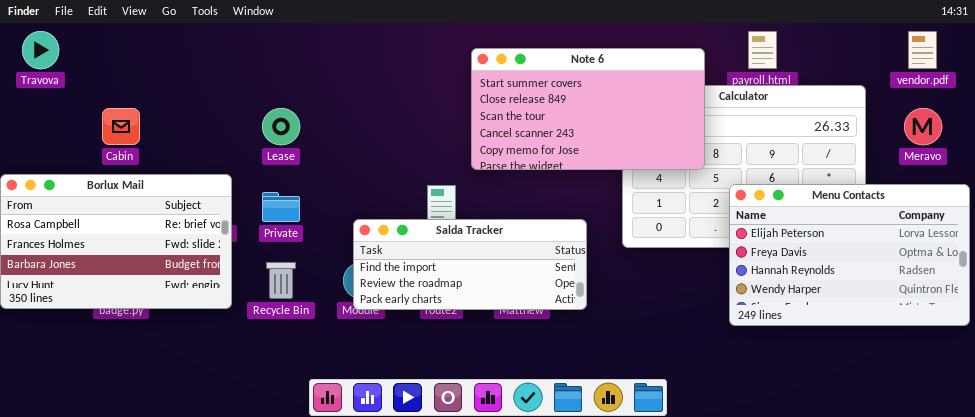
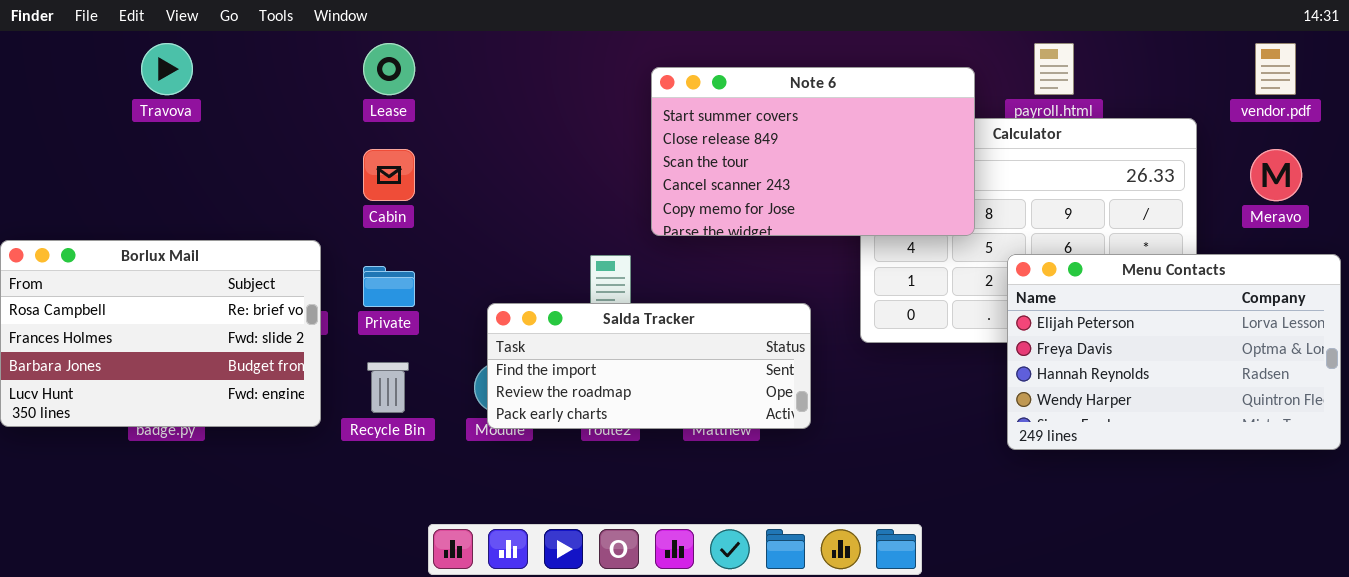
Travova: [22,31,59,69] -> [141,43,193,95], moved
Cabin: [102,108,140,145] -> [363,149,415,201], moved
Lease: [262,108,300,145] -> [363,43,415,95], moved

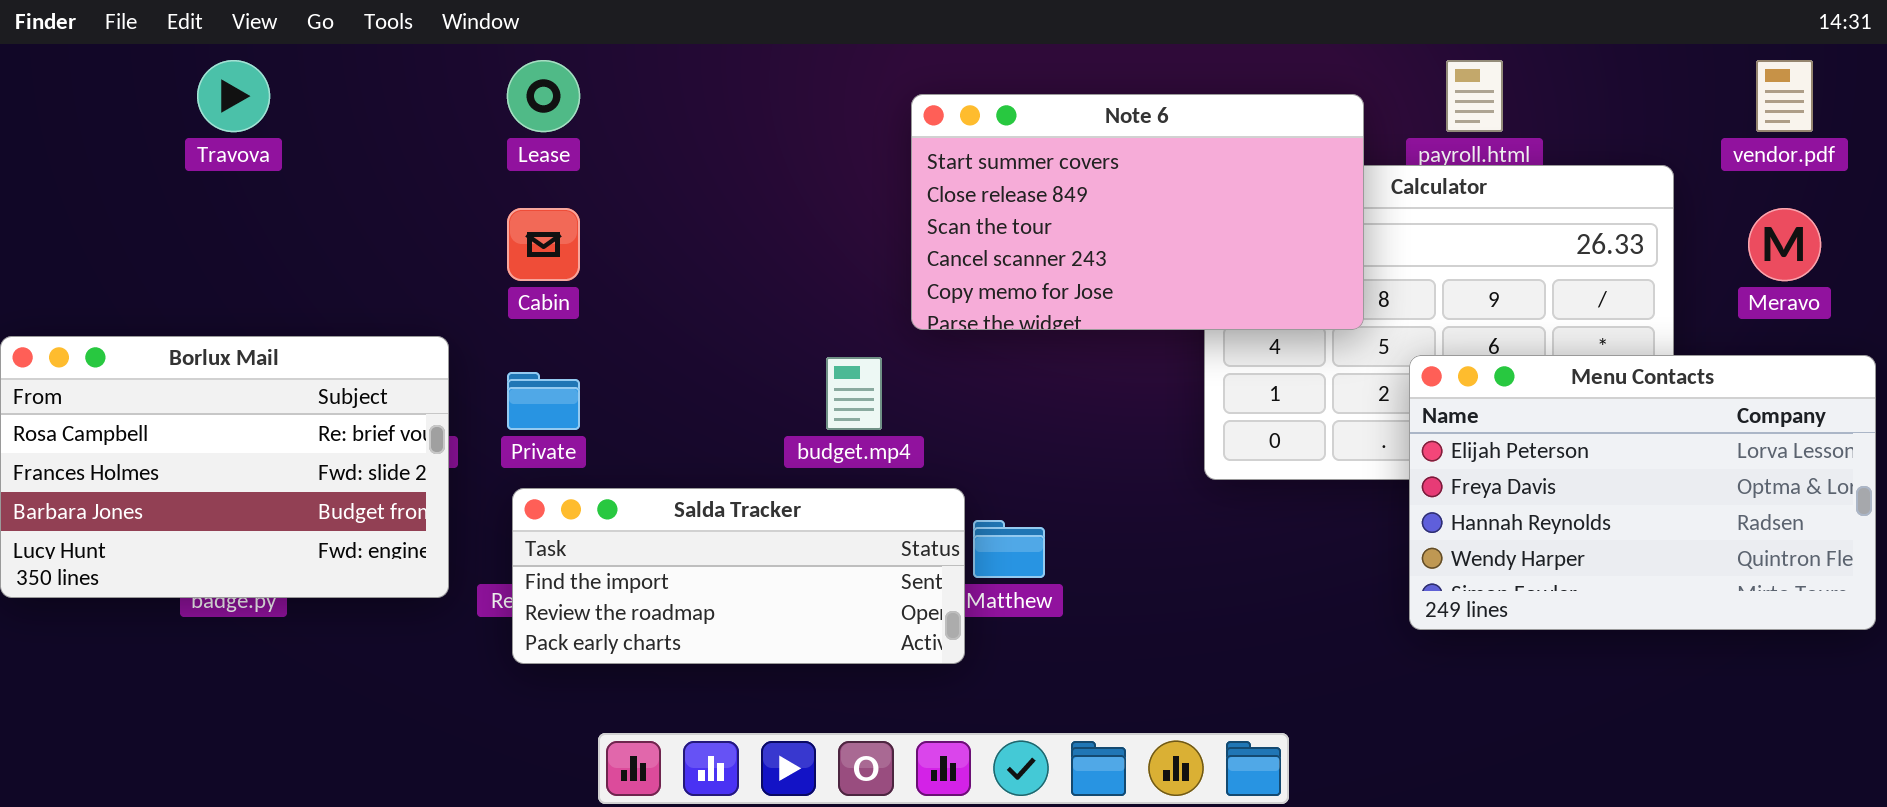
Salda Tracker: [487,303,811,429] -> [512,488,965,664], moved

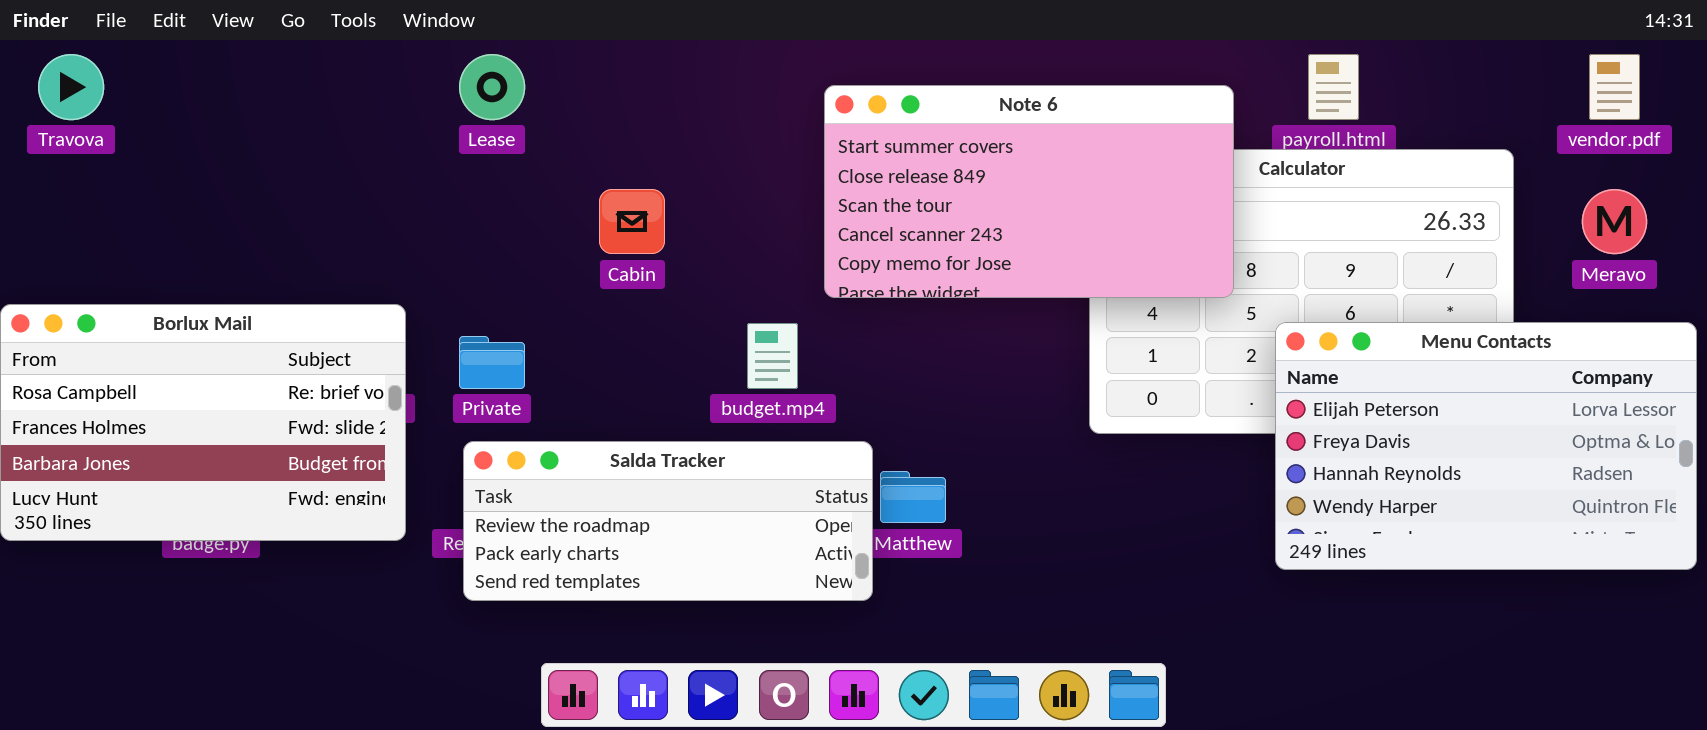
Travova: [197,60,270,132] -> [38,54,104,120], moved
Cabin: [507,208,580,281] -> [599,189,665,254], moved
Salda Tracker: [512,488,965,664] -> [463,441,873,601], scrolled down 1 row

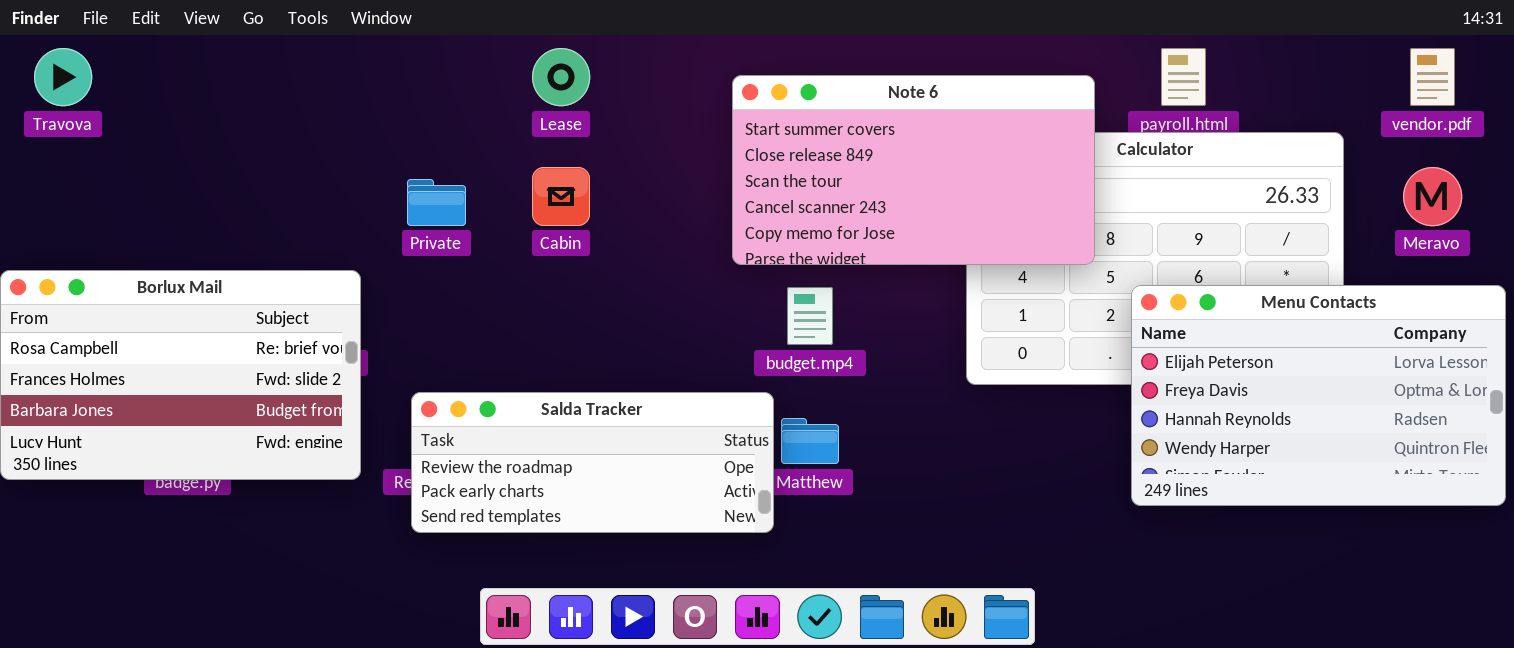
Lease: [459,54,525,120] -> [532,48,590,106], moved
budget.mp4: [747,323,798,389] -> [787,287,833,345], moved
Private: [459,336,525,389] -> [407,179,466,226], moved

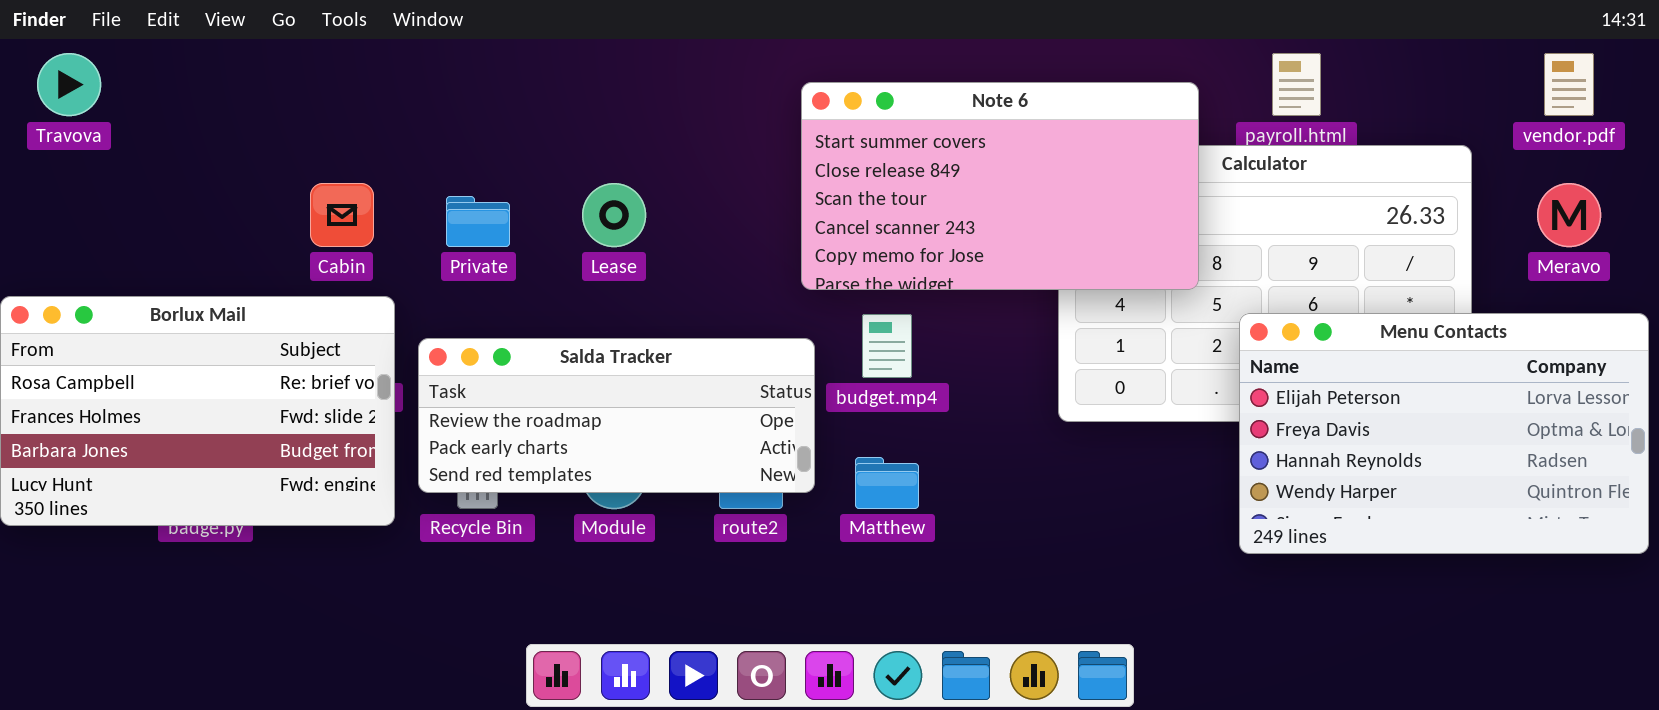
Lease: [532,48,590,106] -> [582,183,646,247], moved
Cabin: [532,167,590,226] -> [310,183,374,247], moved
Salda Tracker: [411,392,774,533] -> [418,338,815,493], moved

